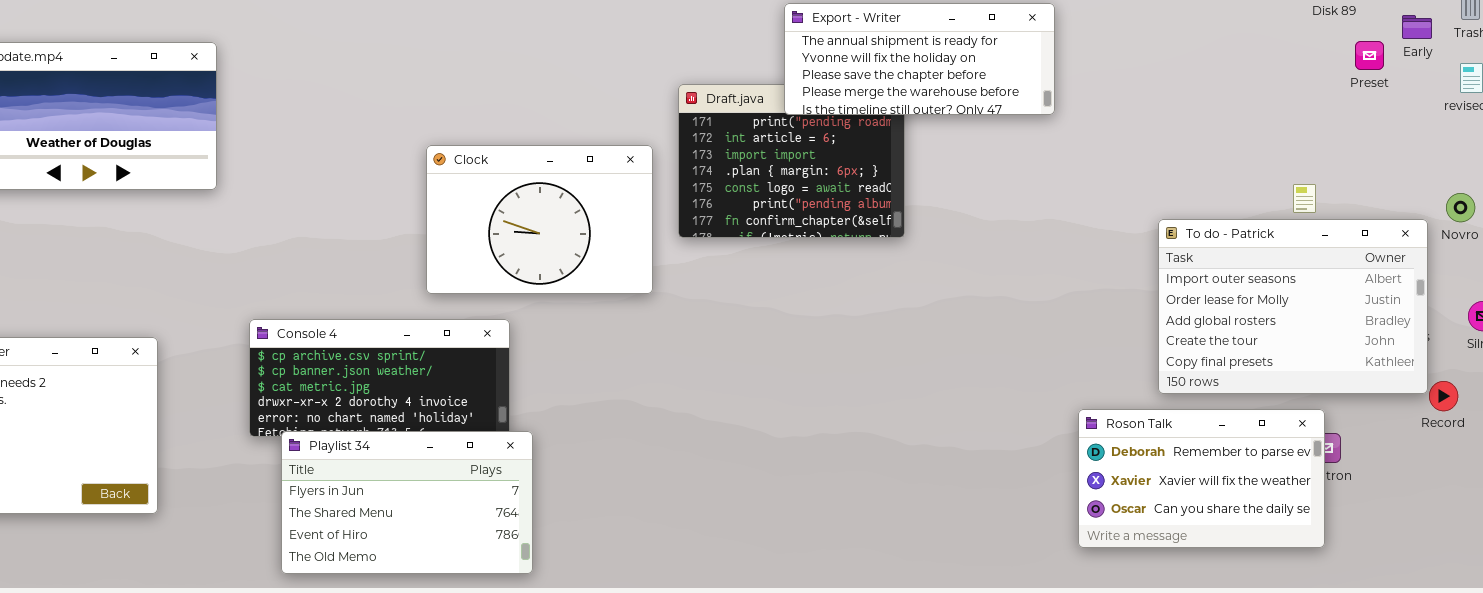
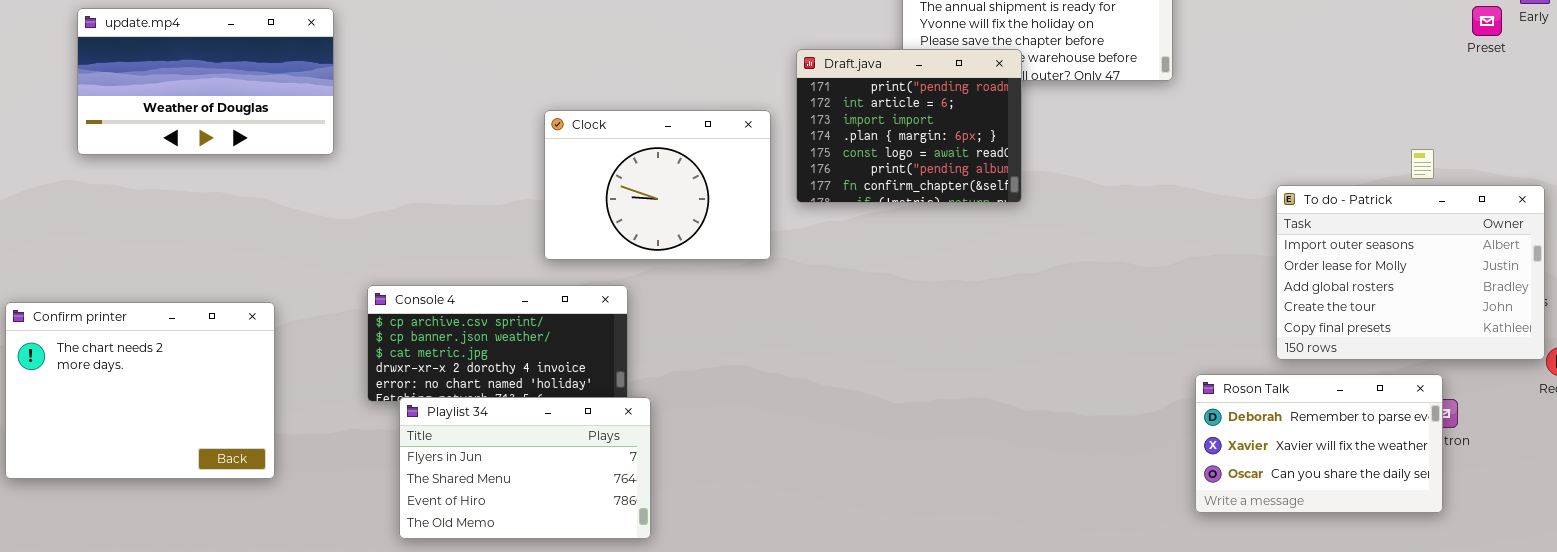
Draft.java: [678,84,905,238] -> [796,49,1022,203], raised

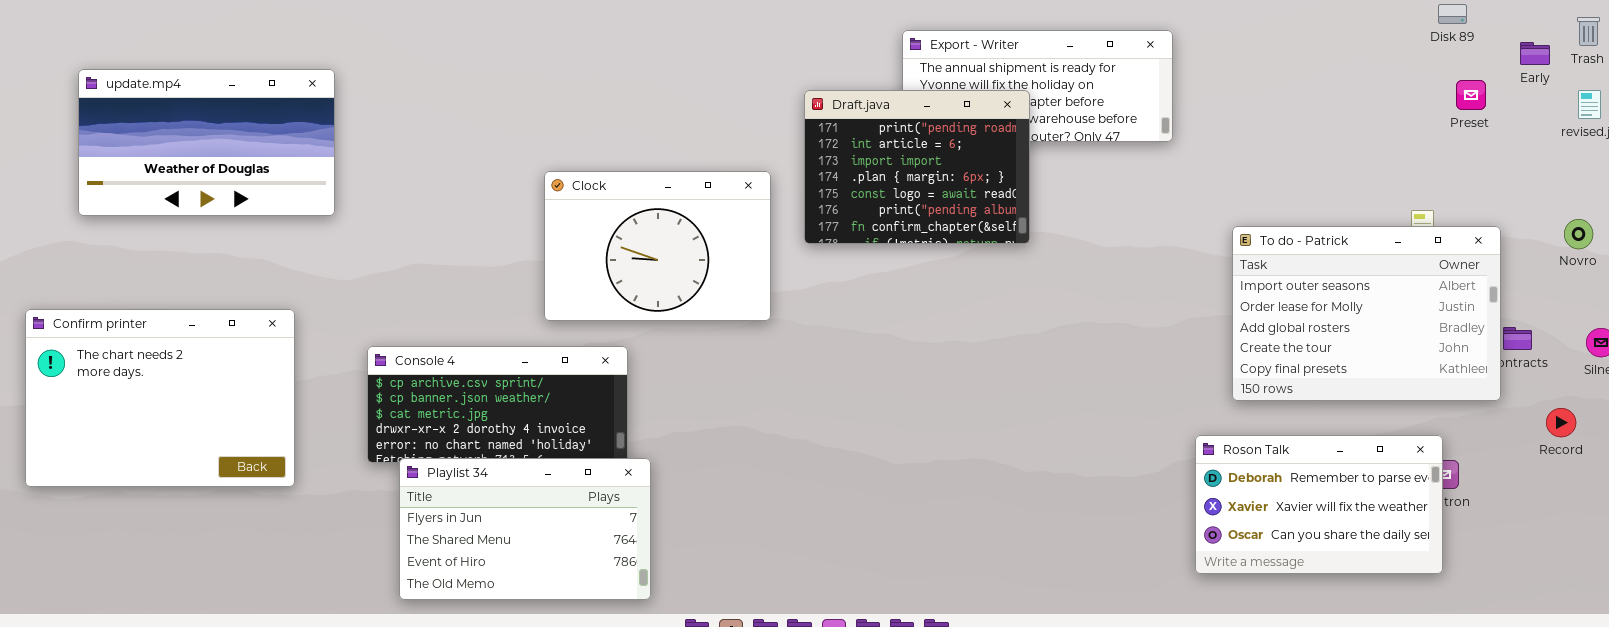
Preset: [1472,6,1502,36] -> [1456,80,1486,110], moved
Draft.java: [796,49,1022,203] -> [804,90,1030,244], moved
To do - Patrick: [1276,185,1545,360] -> [1232,226,1501,401], moved
Confirm printer: [5,302,275,479] -> [25,309,295,487], moved

